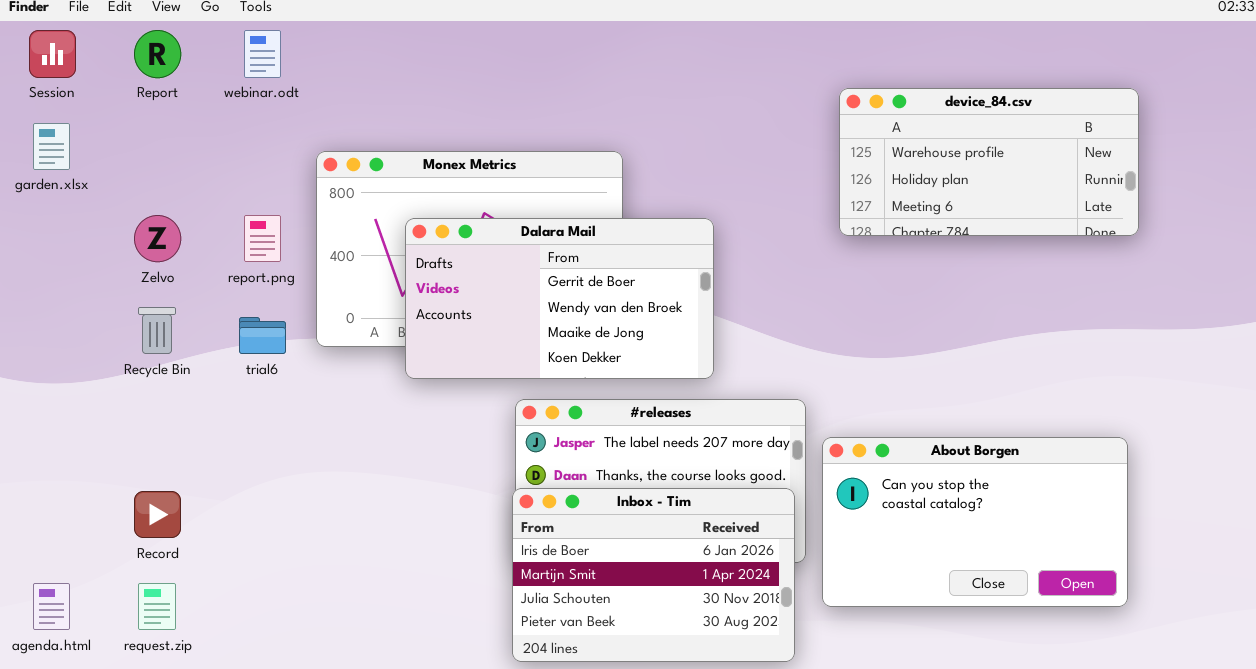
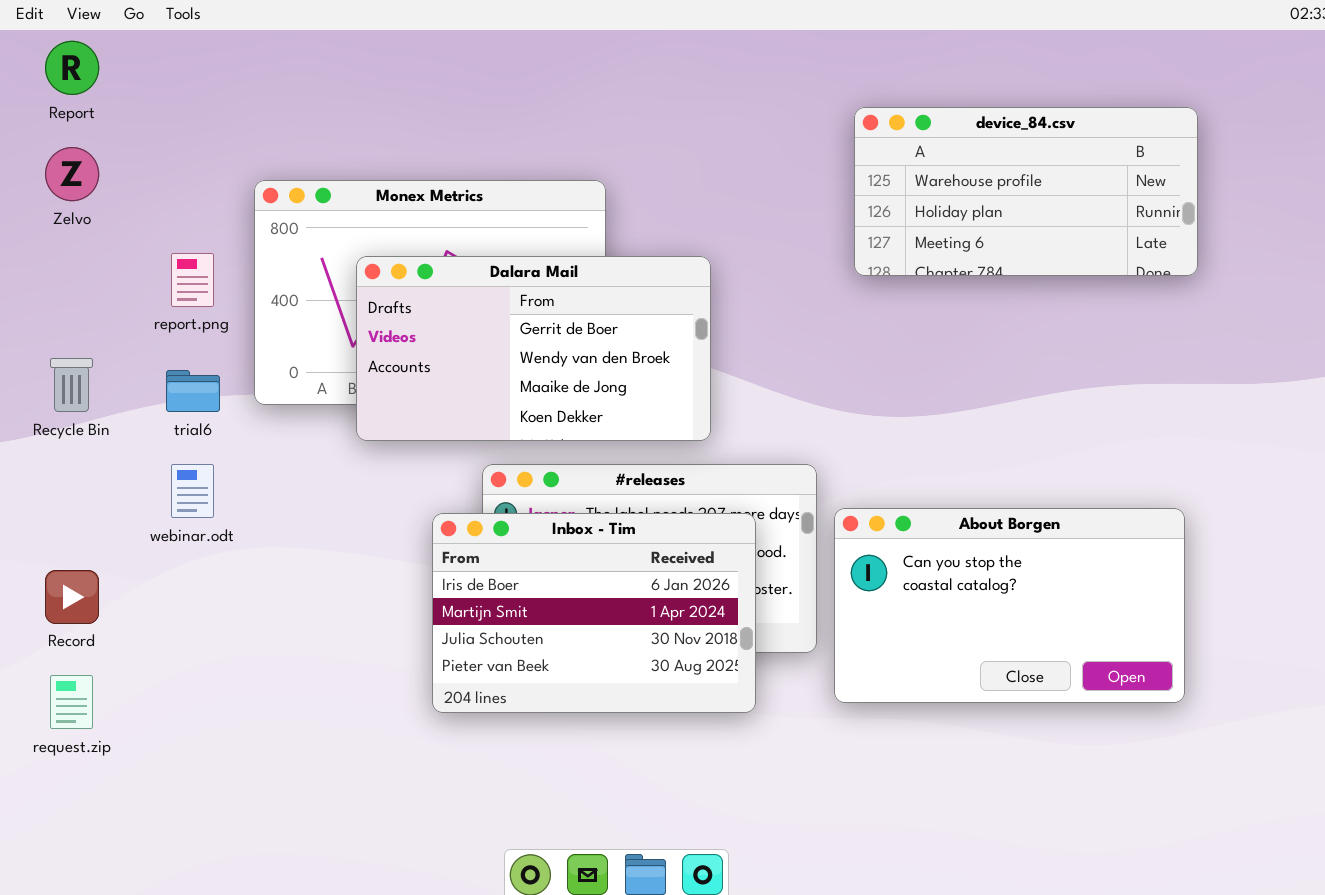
webinar.odt: [244,30,281,78] -> [171,464,214,518], moved
Zelvo: [134,215,181,262] -> [45,147,99,201], moved
Inbox - Tim: [512,488,795,662] -> [432,513,756,713], moved

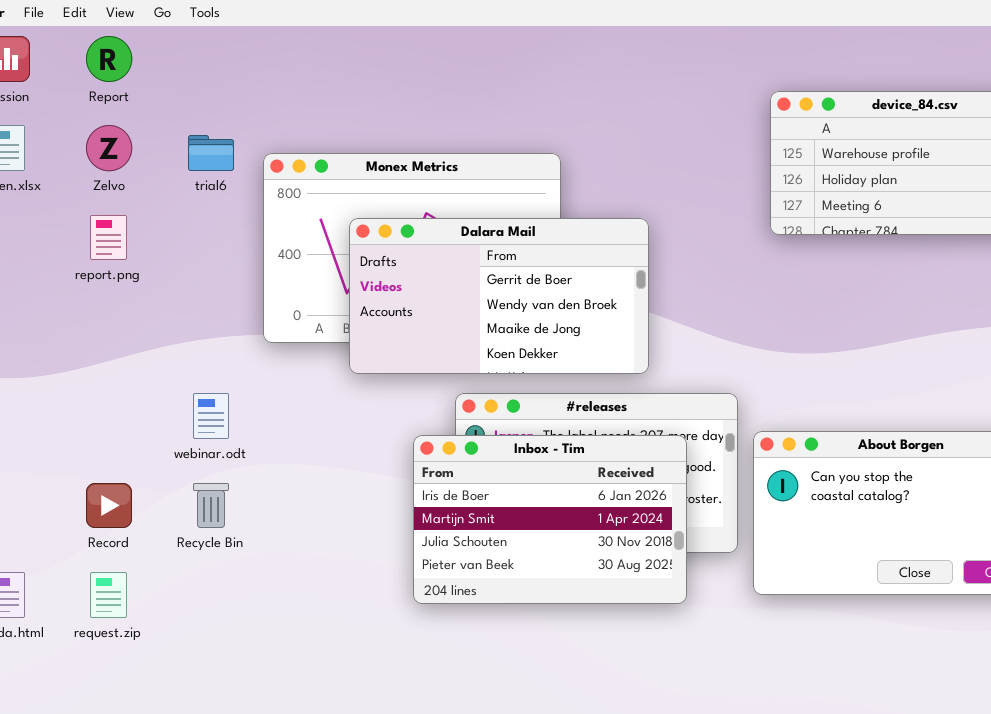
report.png: [171,253,214,307] -> [90,215,127,260], moved
Recycle Bin: [50,358,93,412] -> [193,483,229,528], moved
trial6: [166,370,220,412] -> [188,135,234,171], moved

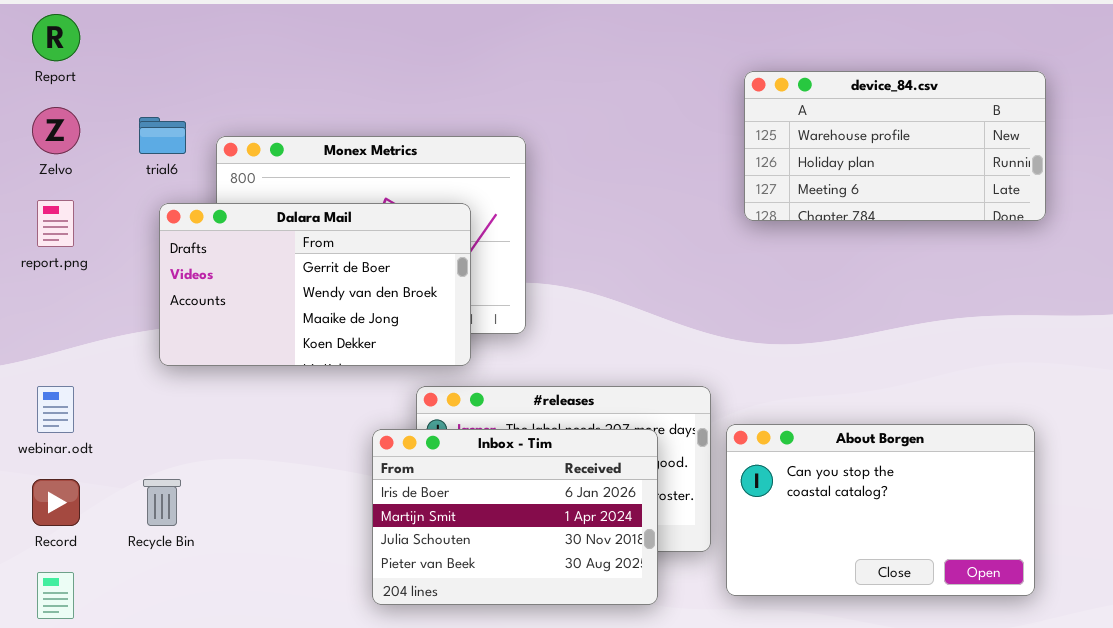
Dalara Mail: [349,218,649,374] -> [159,203,471,366], moved
webinar.odt: [193,393,229,439] -> [37,386,74,433], moved

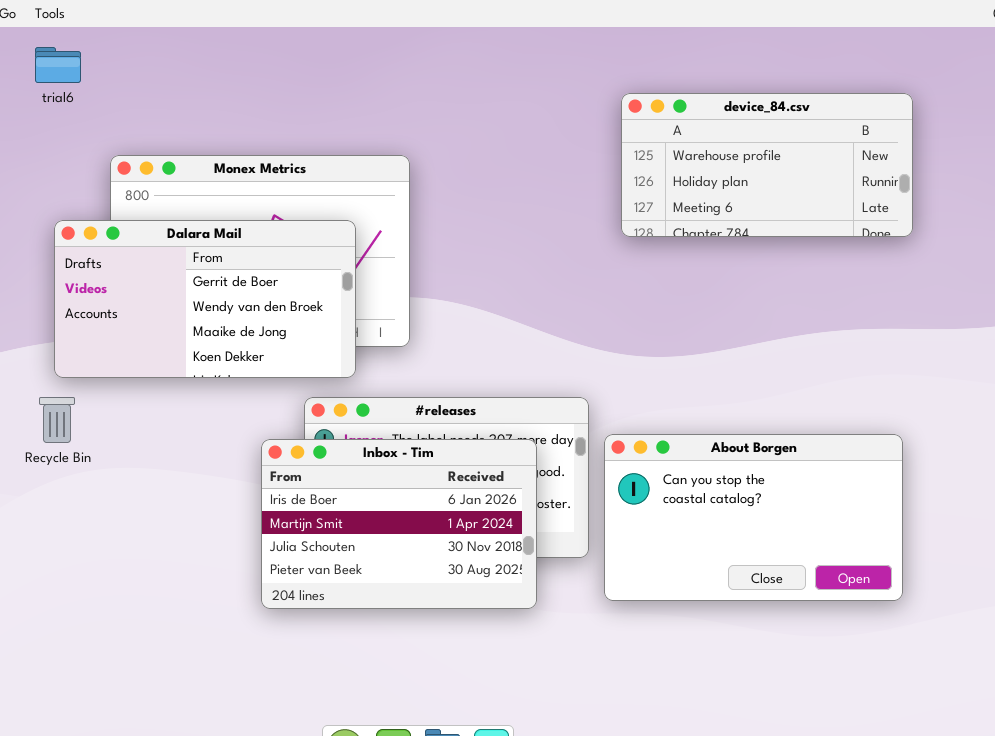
trial6: [139,117,186,154] -> [35,47,81,83], moved
Recycle Bin: [143,479,181,526] -> [39,397,75,443], moved

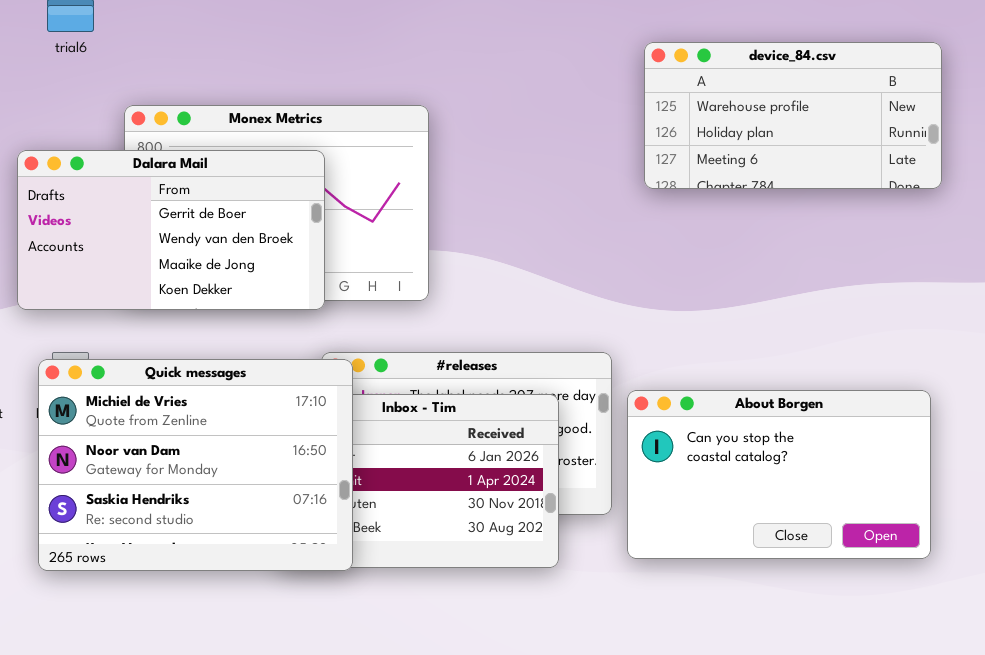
Dalara Mail: [54,220,356,378] -> [17,150,325,310], moved
Quick messages: none -> [38,359,353,571], opened

